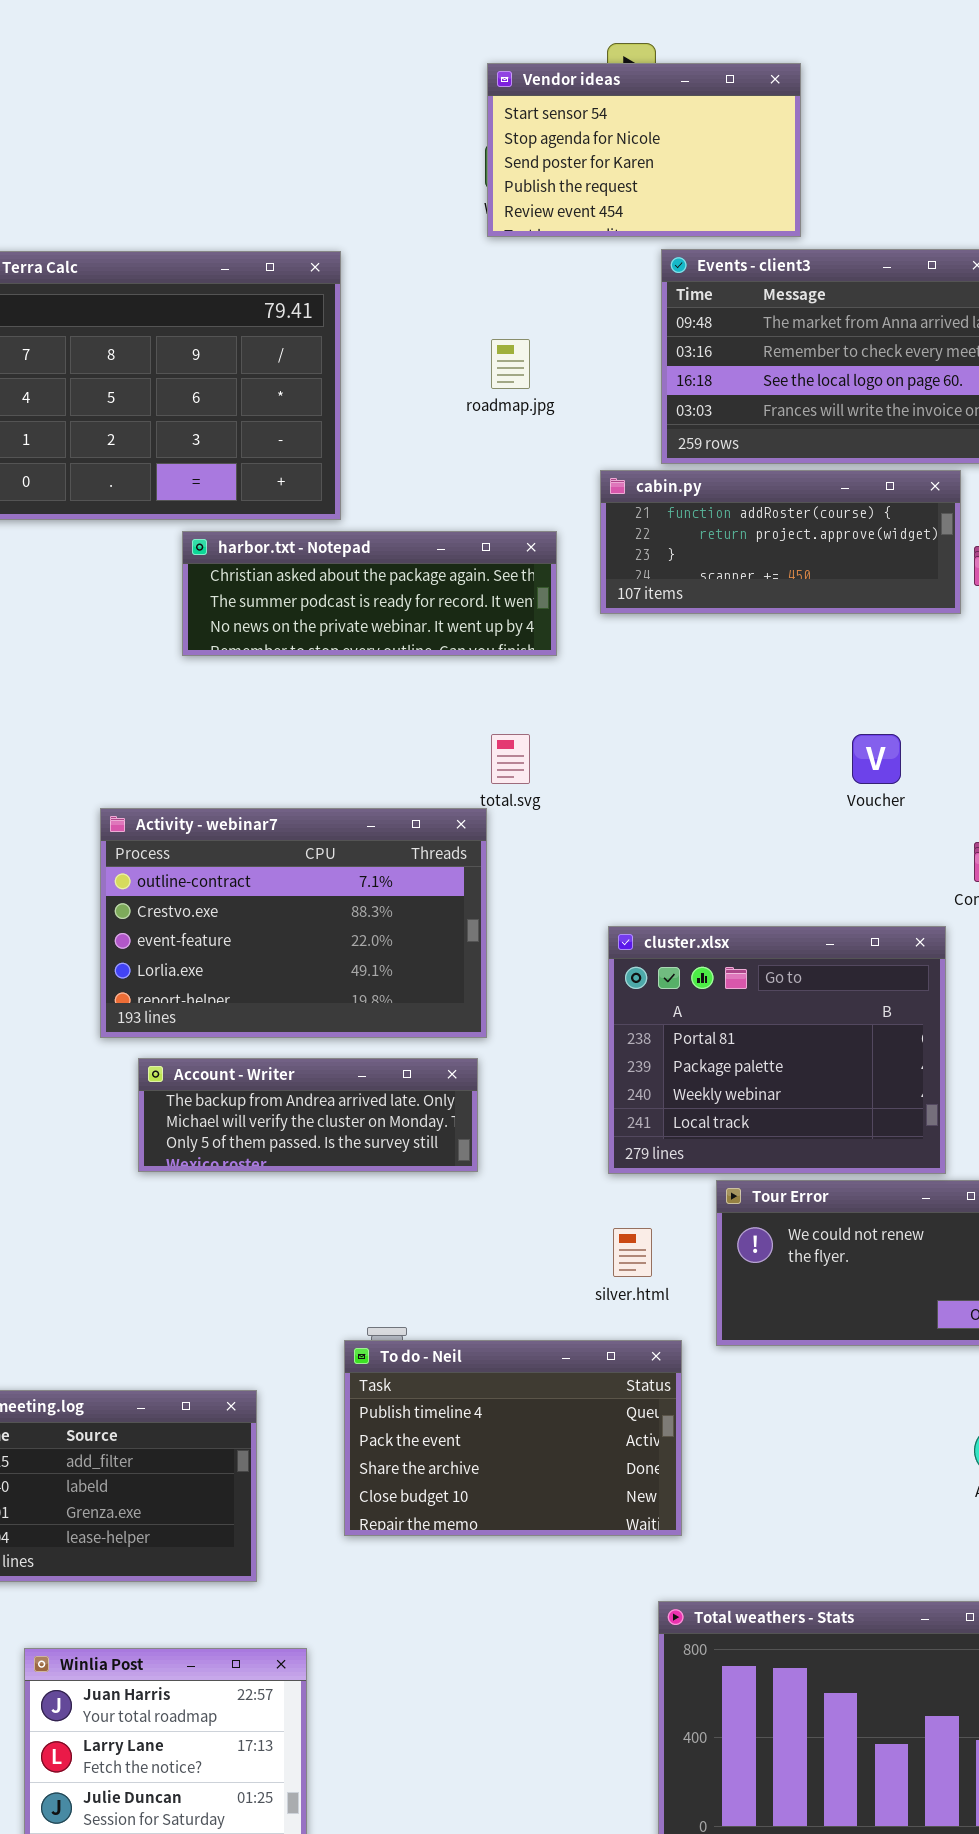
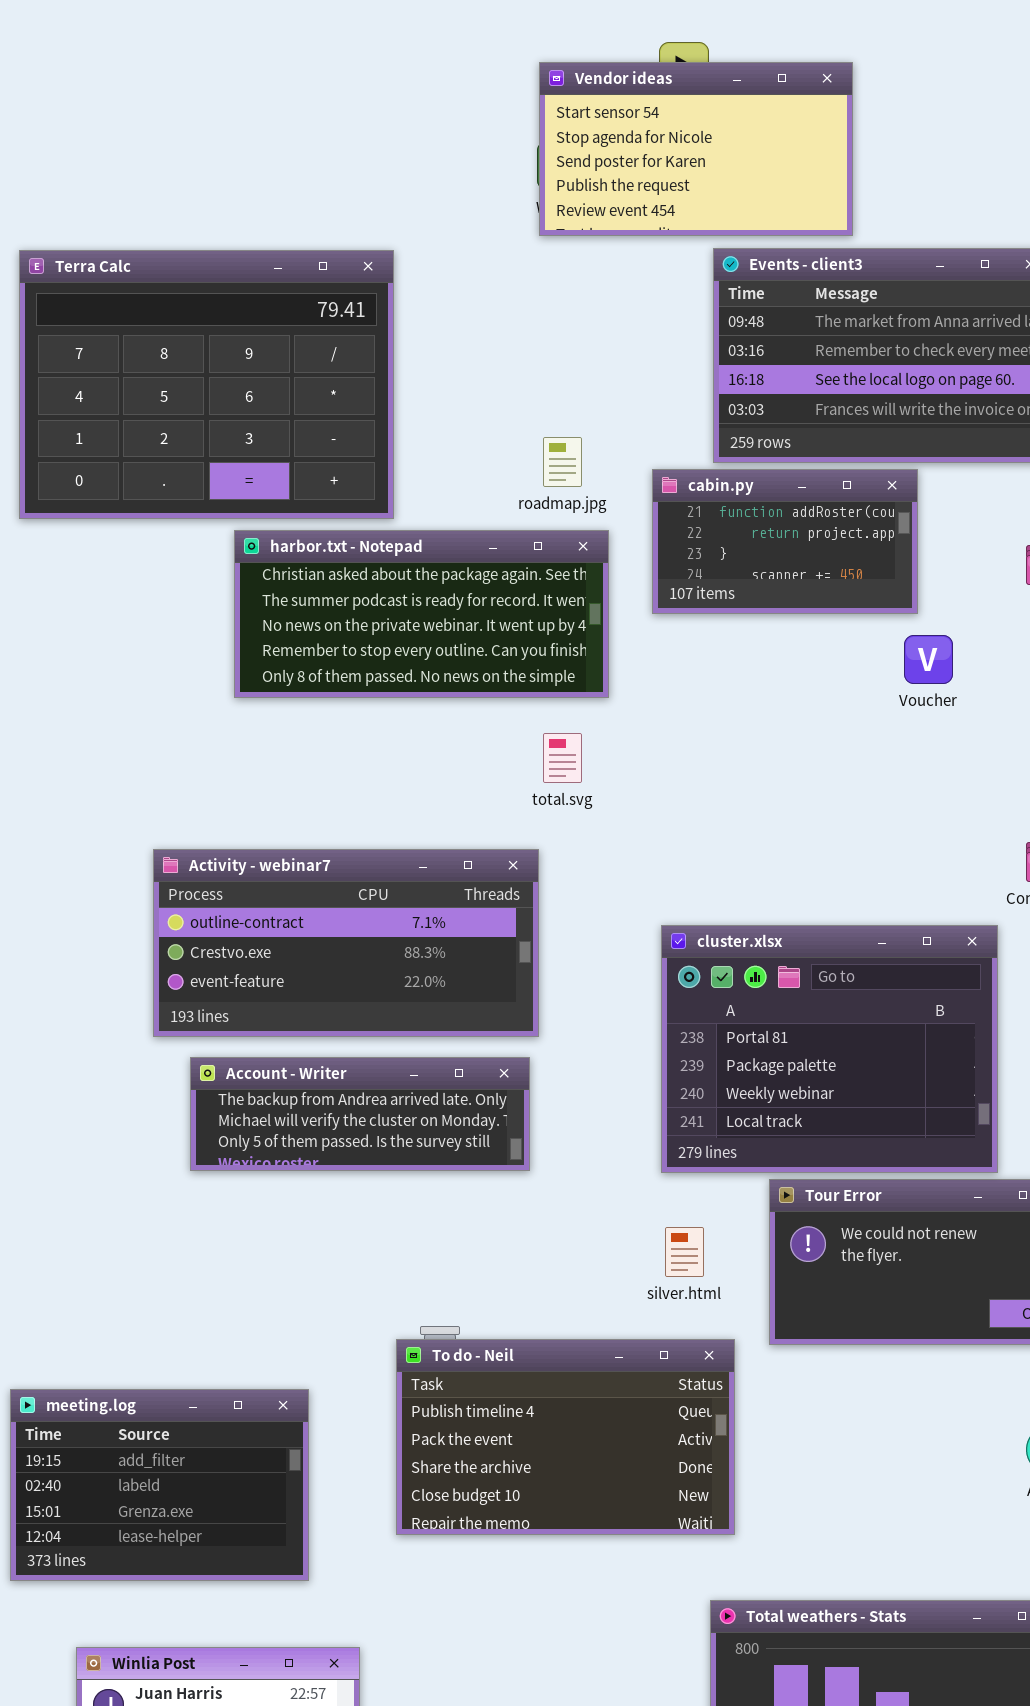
roadmap.jpg: [491,339,530,389] -> [543,437,582,487], moved
cabin.py: [600,470,961,614] -> [652,469,918,614], resized
harbor.txt - Notepad: [182,531,557,656] -> [234,530,609,698], resized
Voucher: [852,734,901,784] -> [904,635,953,684], moved
Activity - webinar7: [100,808,487,1038] -> [153,849,539,1037], resized

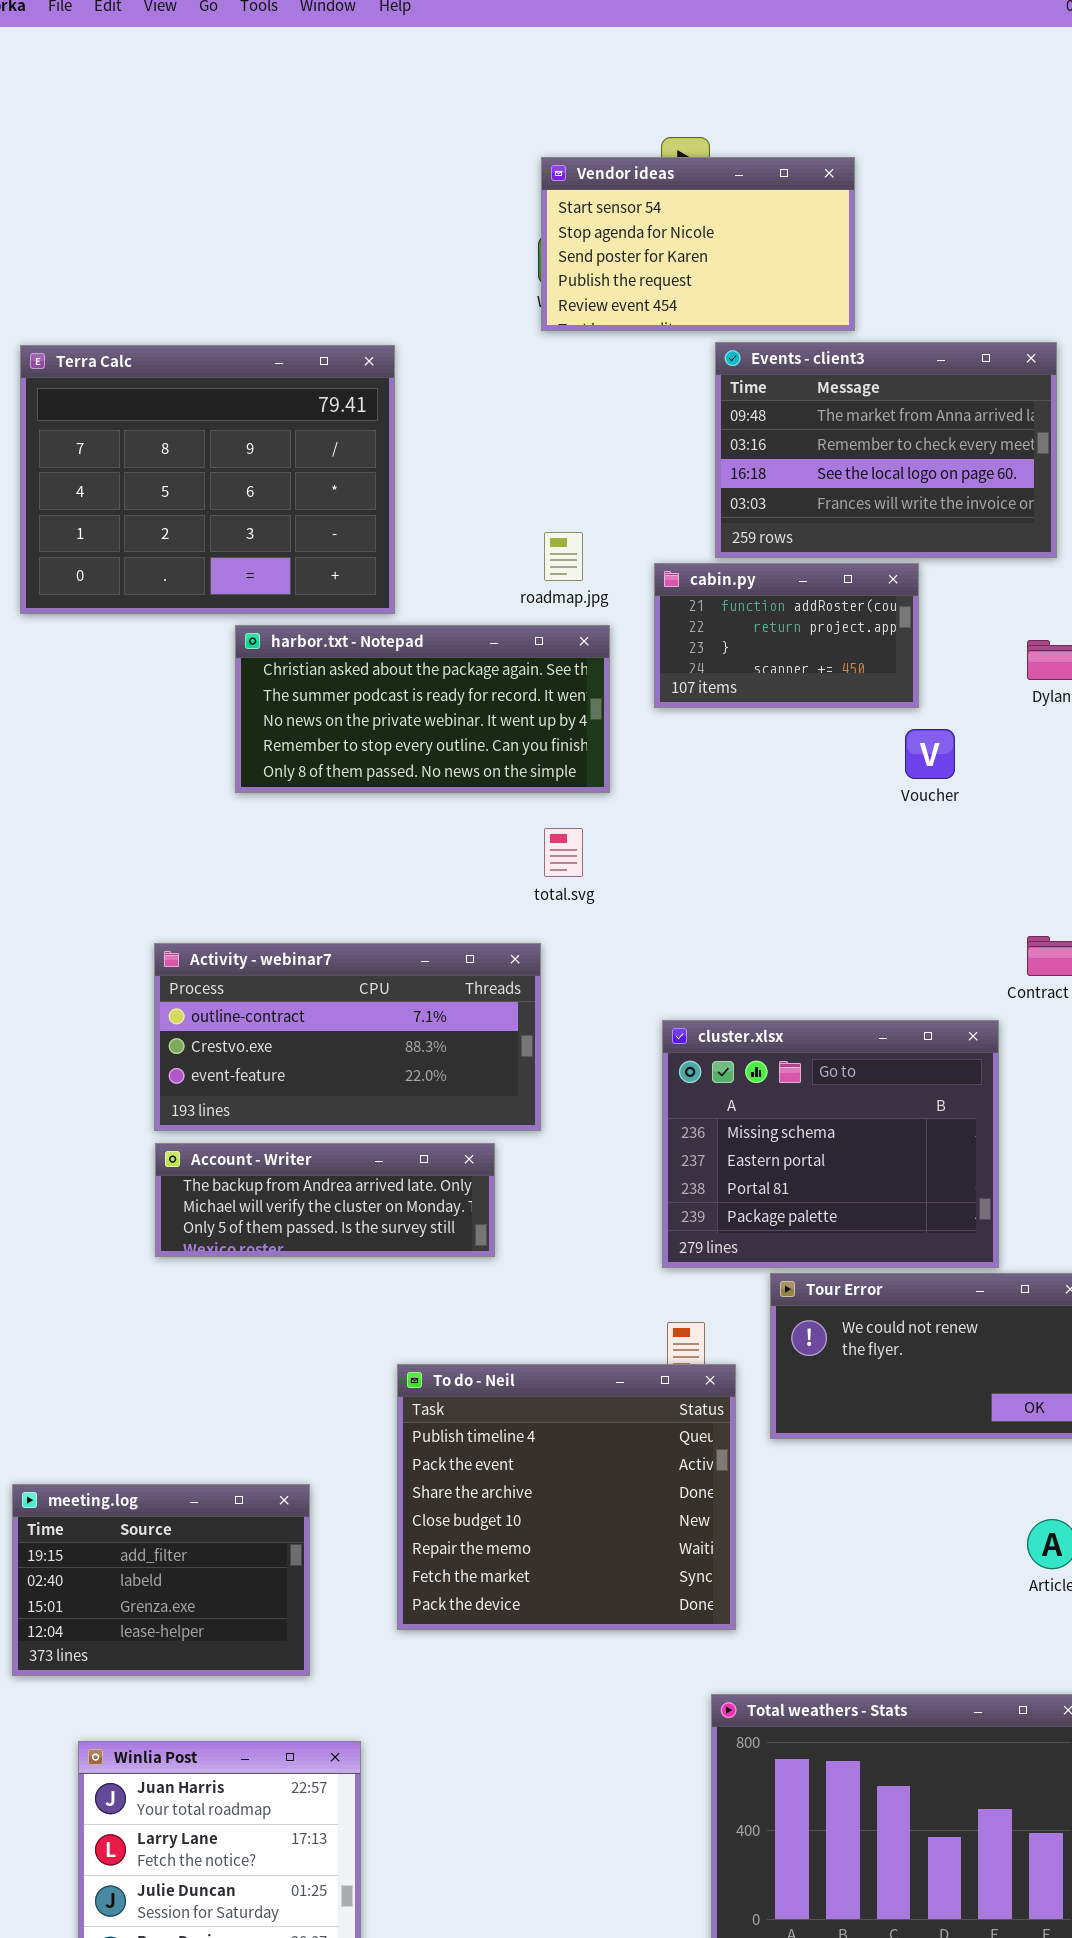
cluster.xlsx: [661,925,998,1173] -> [662,1020,999,1268], scrolled up 2 rows
Account - Writer: [190,1057,530,1171] -> [155,1143,495,1257], moved
To do - Neil: [396,1339,735,1535] -> [397,1364,736,1630], resized

